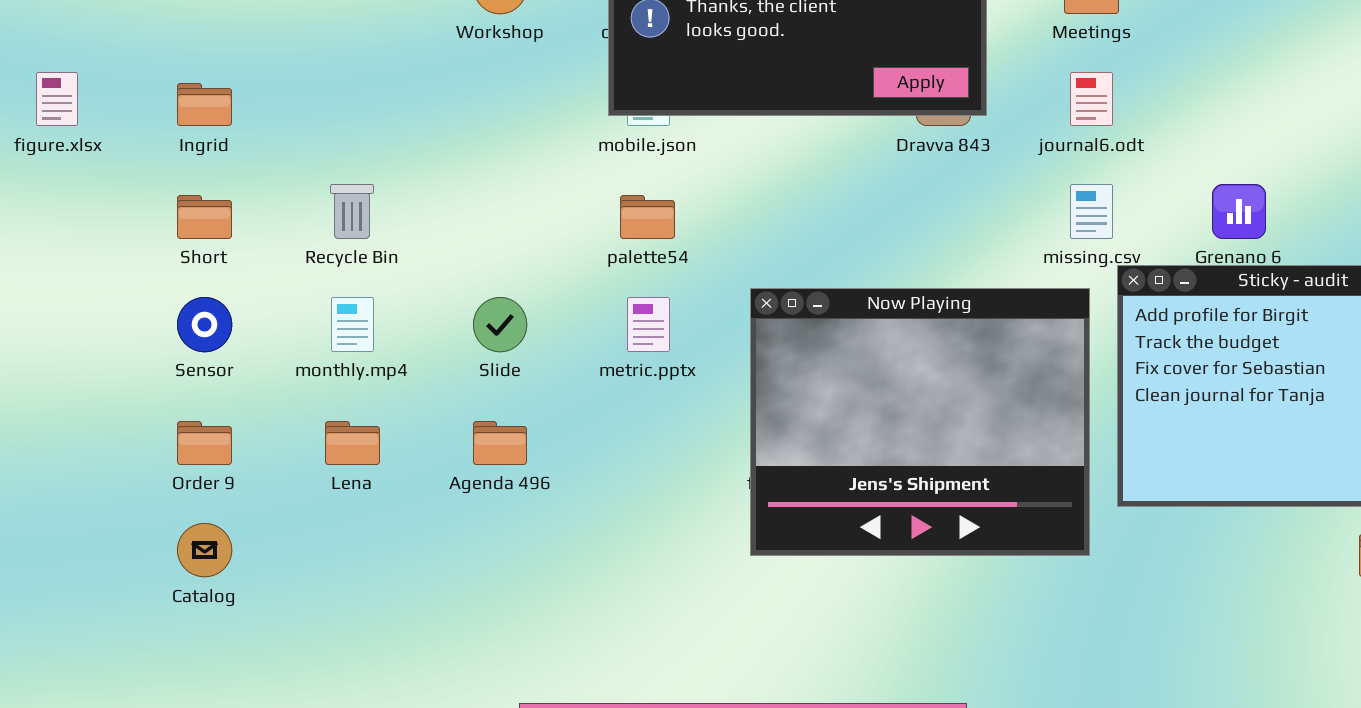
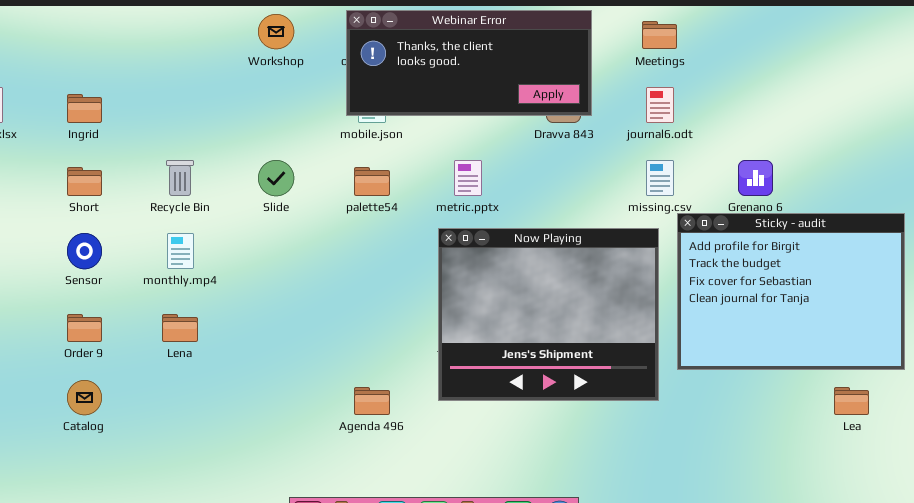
Slide: [473,297,527,352] -> [258,160,294,196], moved
metric.pptx: [627,297,670,352] -> [454,160,482,196], moved
Agenda 496: [473,421,527,465] -> [354,387,390,415], moved

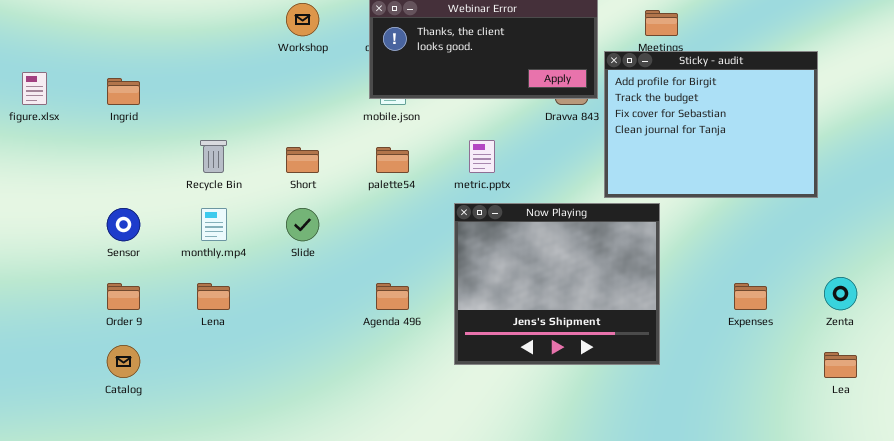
Slide: [258,160,294,196] -> [286,208,319,241], moved
Short: [67,167,102,196] -> [286,147,319,173], moved
Sticky - audit: [677,213,905,370] -> [604,51,818,198], moved
Agenda 496: [354,387,390,415] -> [376,283,409,310], moved

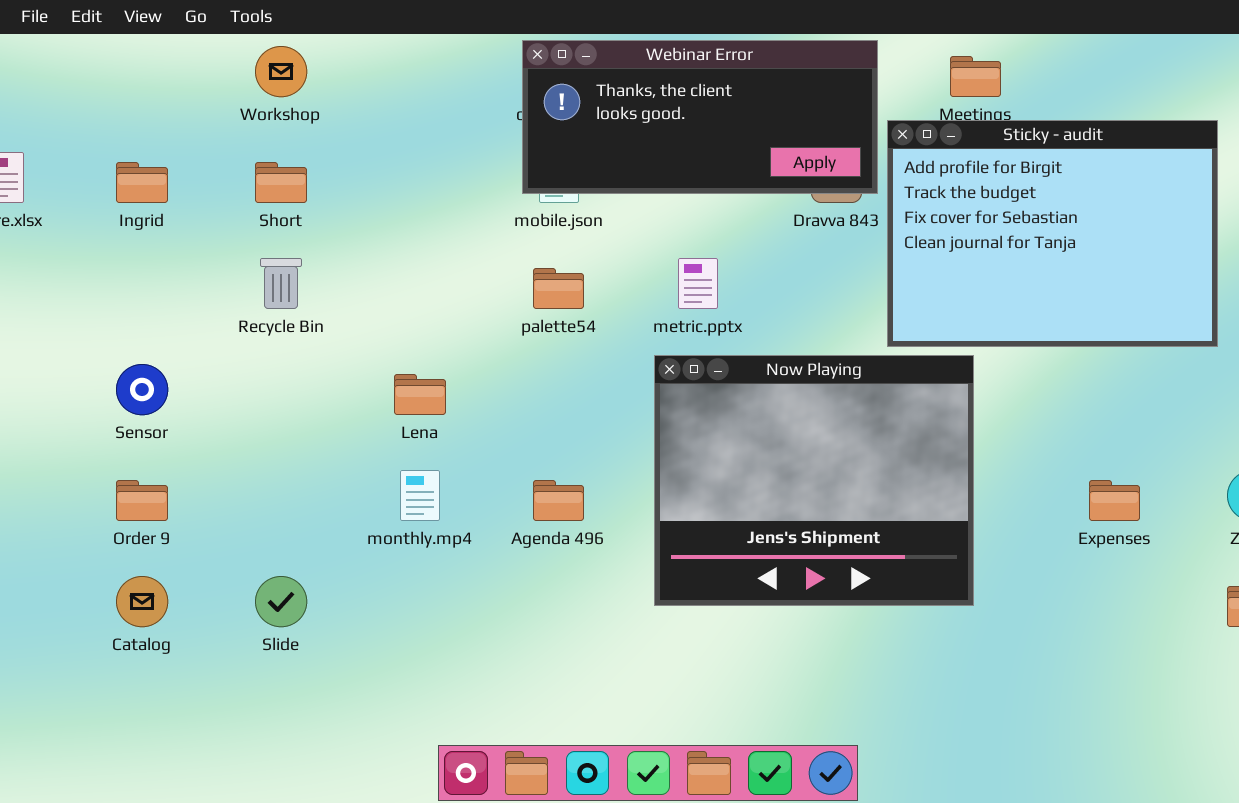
Workshop: [286,3,319,36] -> [255,46,307,97], moved
Short: [286,147,319,173] -> [255,162,307,203], moved
monthly.mp4: [201,208,227,241] -> [400,470,440,521], moved
Slide: [286,208,319,241] -> [255,576,307,627], moved
Lena: [197,283,230,310] -> [394,374,446,415], moved

